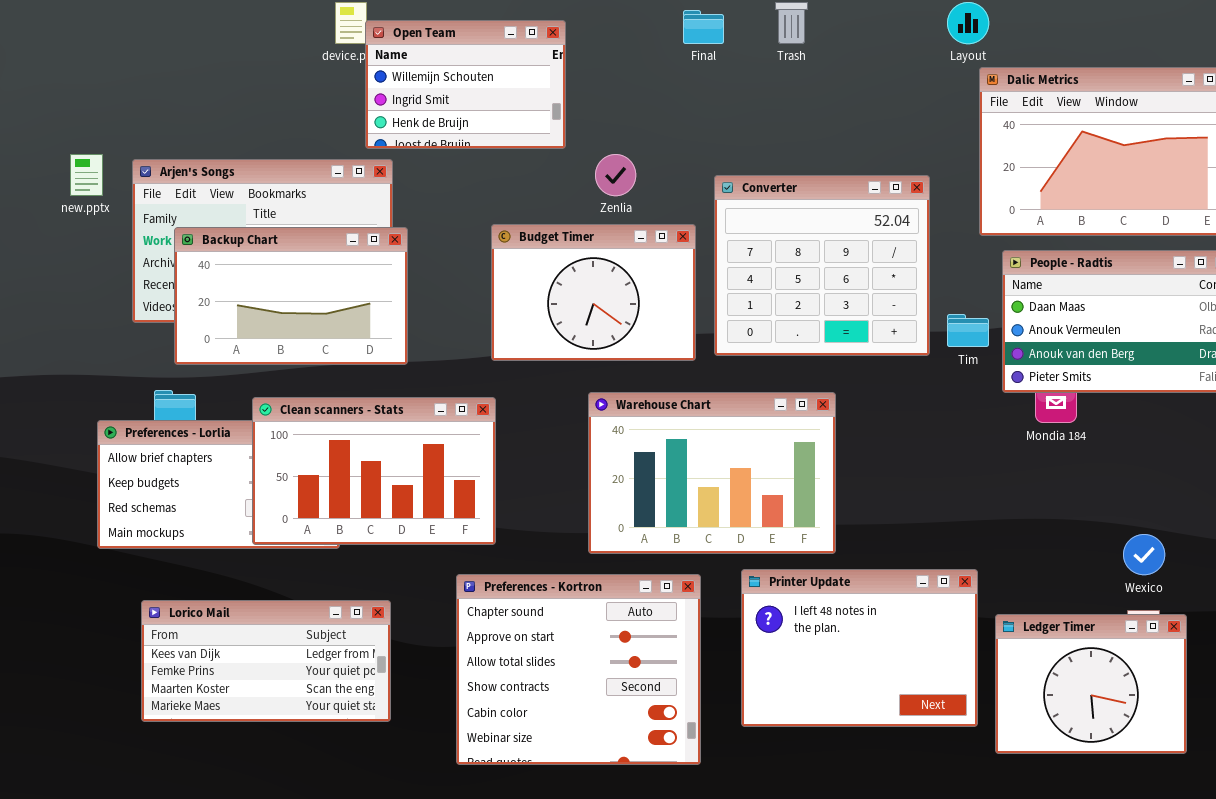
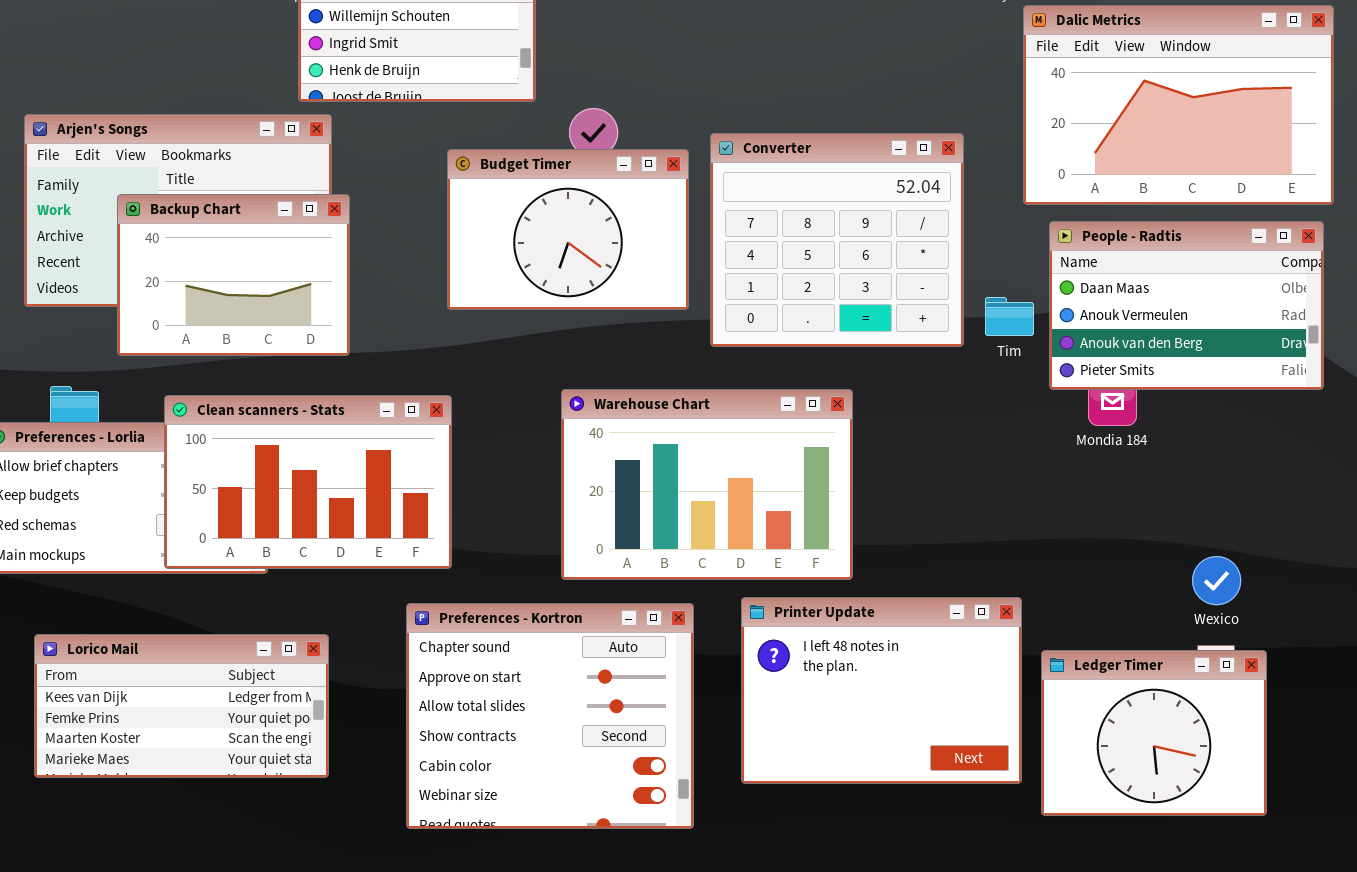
Budget Timer: [491,224,696,361] -> [447,149,689,310], moved
Backup Chart: [174,227,408,365] -> [117,194,350,356], resized

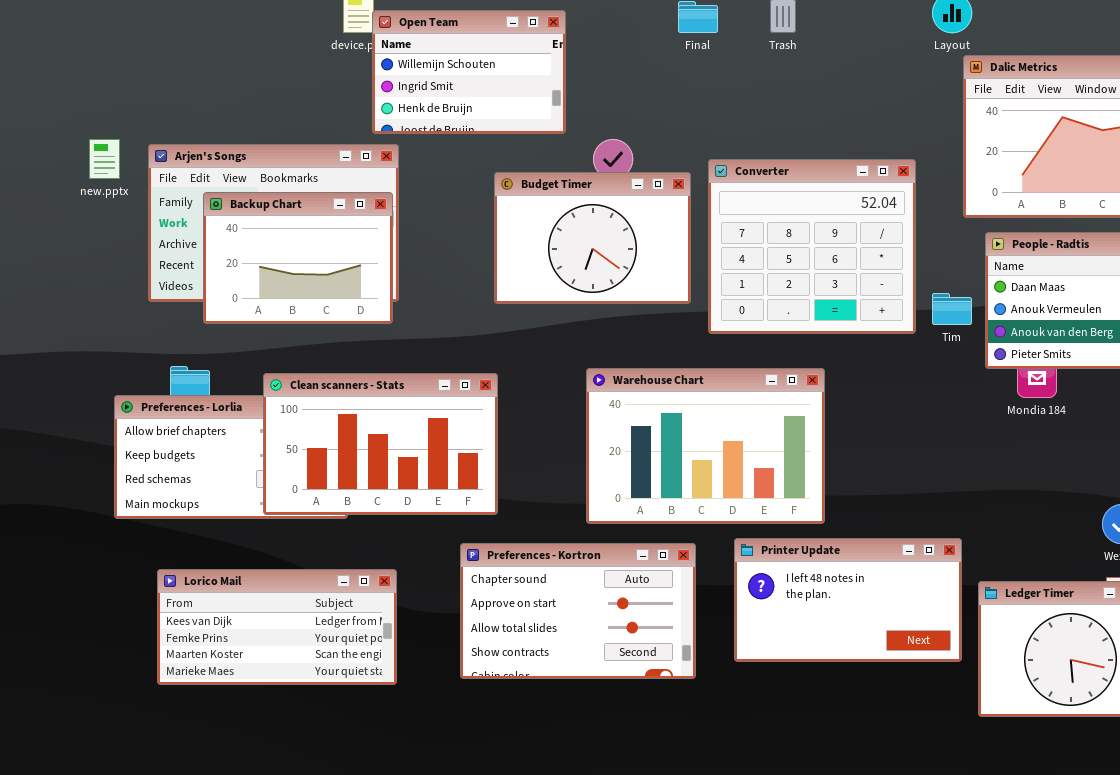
Backup Chart: [117,194,350,356] -> [203,192,393,324], moved
Printer Update: [741,597,1022,784] -> [734,538,962,662], resized
Preferences - Kortron: [406,603,694,829] -> [460,543,696,679], resized

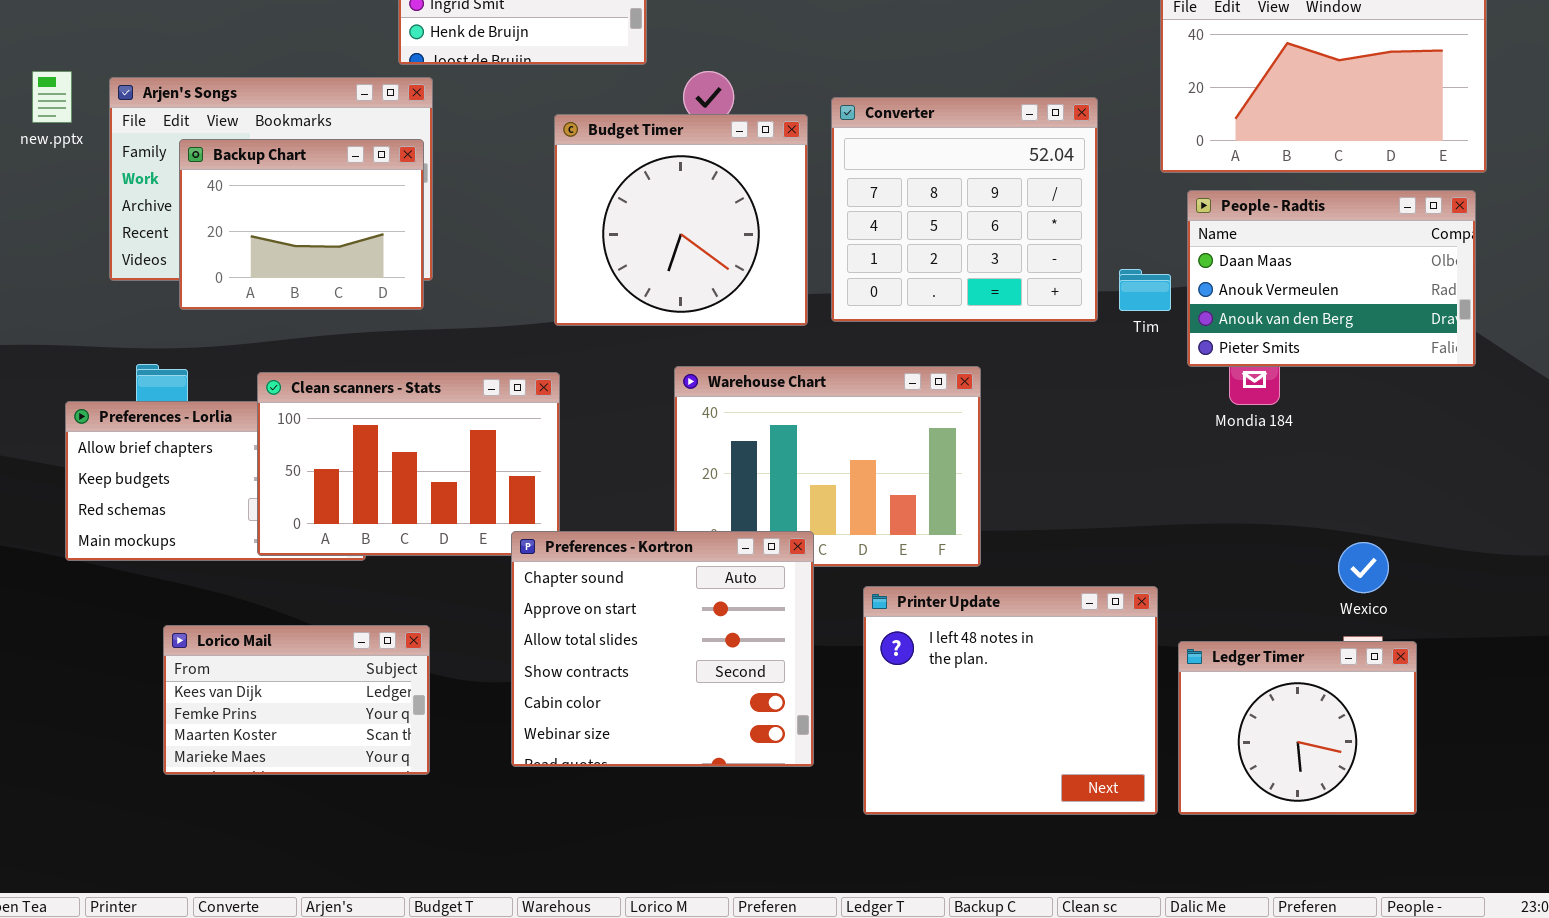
Budget Timer: [494,172,691,304] -> [554,114,808,326], resized
Printer Update: [734,538,962,662] -> [863,586,1158,815], resized
Preferences - Kortron: [460,543,696,679] -> [511,531,814,767], resized
Lorico Mail: [157,569,397,685] -> [163,625,430,775], resized

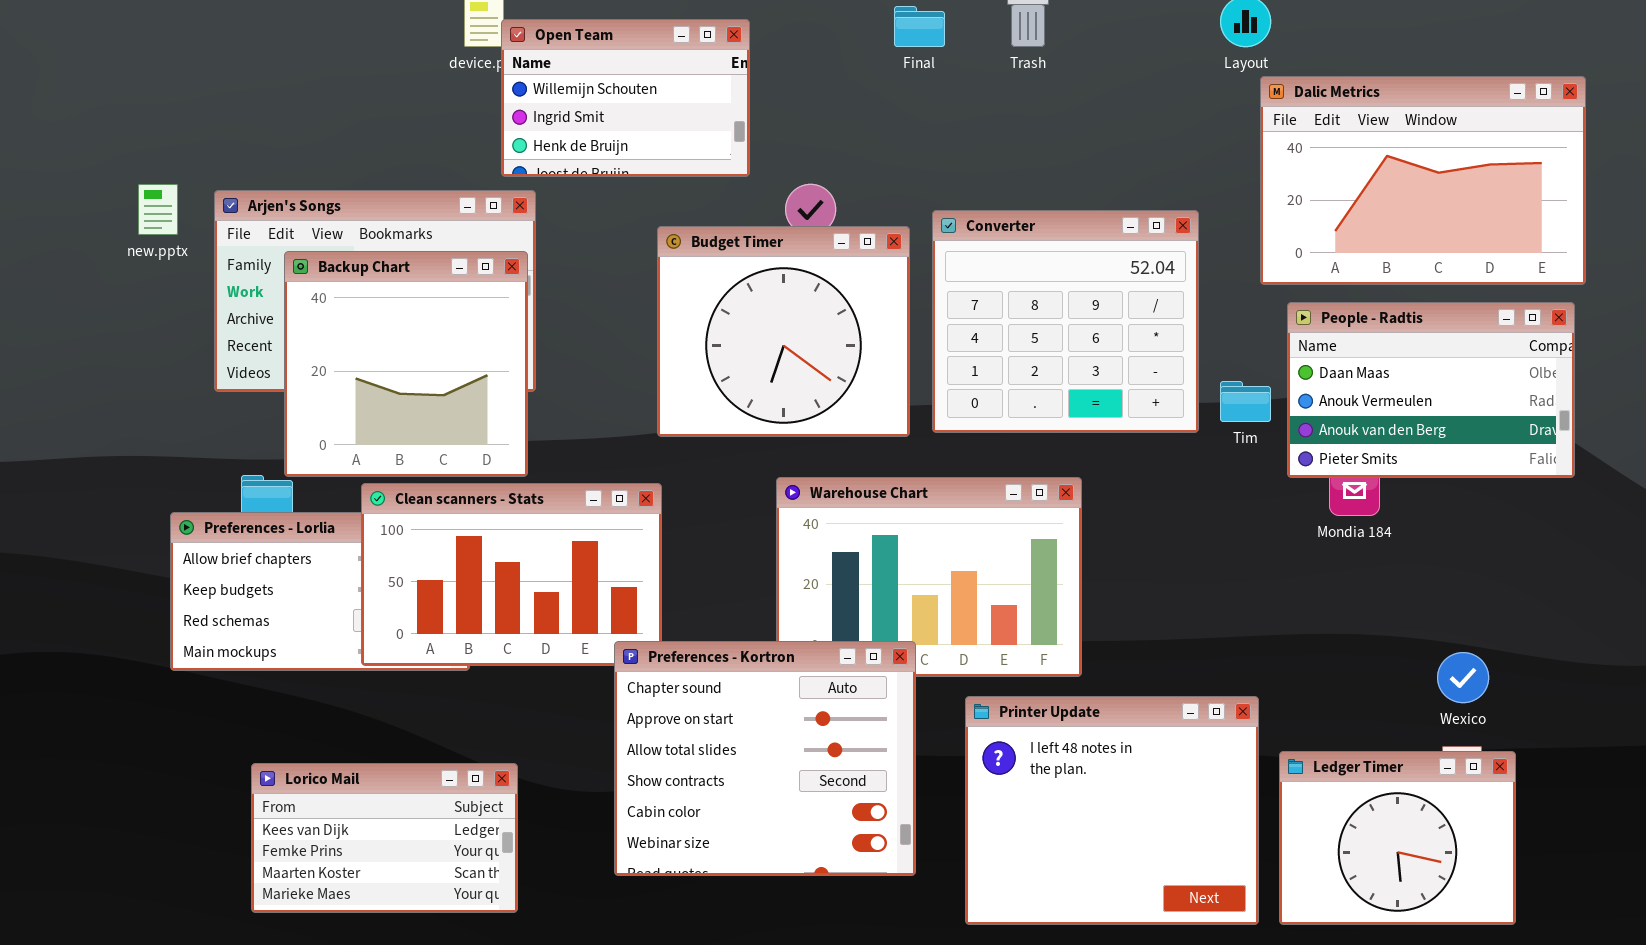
Backup Chart: [179,139,424,310] -> [284,251,528,477], resized
Lorico Mail: [163,625,430,775] -> [251,763,518,913], moved

